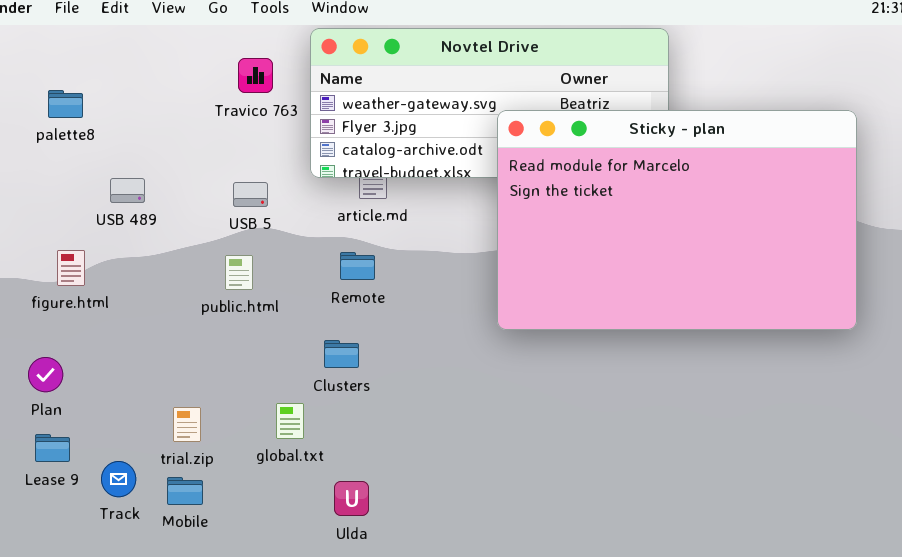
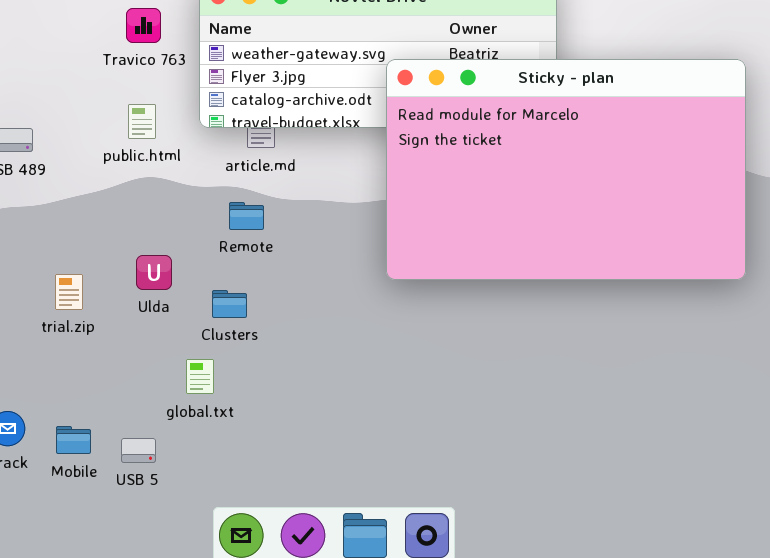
USB 5: [233,182,268,207] -> [121,438,156,463], moved
public.html: [225,255,253,290] -> [128,104,156,139], moved
global.txt: [276,403,304,439] -> [186,359,214,394], moved
trial.zip: [173,407,201,442] -> [55,274,83,310], moved
Ulda: [334,481,369,516] -> [136,255,172,290], moved

